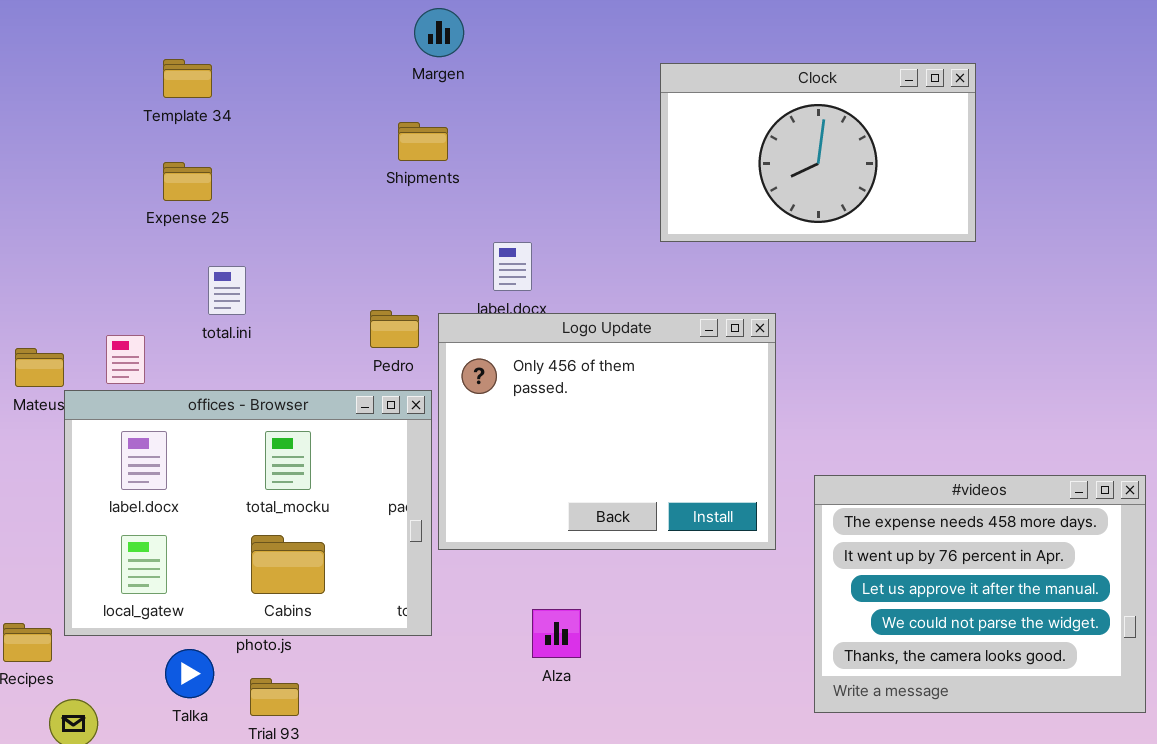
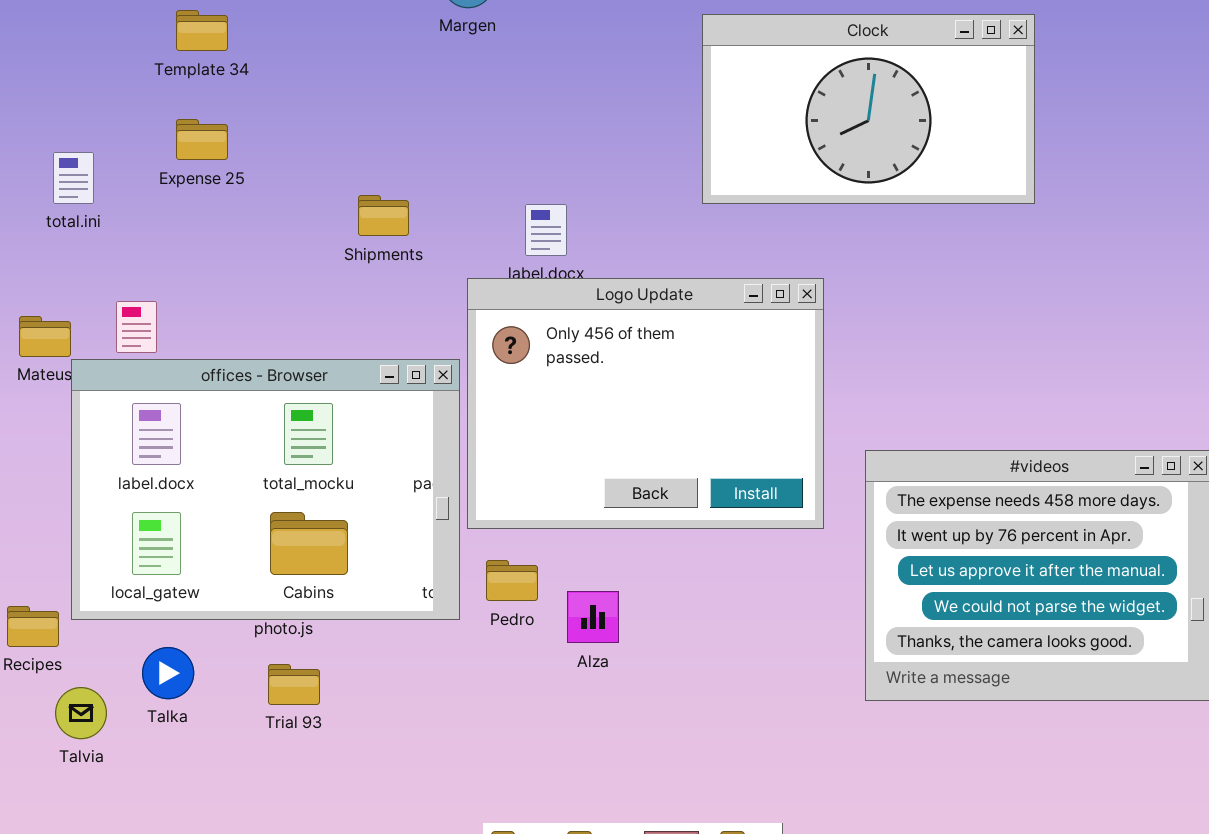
Shipments: [398,122,448,161] -> [358,195,409,236], moved
total.ini: [208,266,246,315] -> [53,152,94,204], moved
Pedro: [370,310,419,348] -> [486,560,538,601], moved
Talka: [165,649,214,698] -> [142,647,194,699], moved

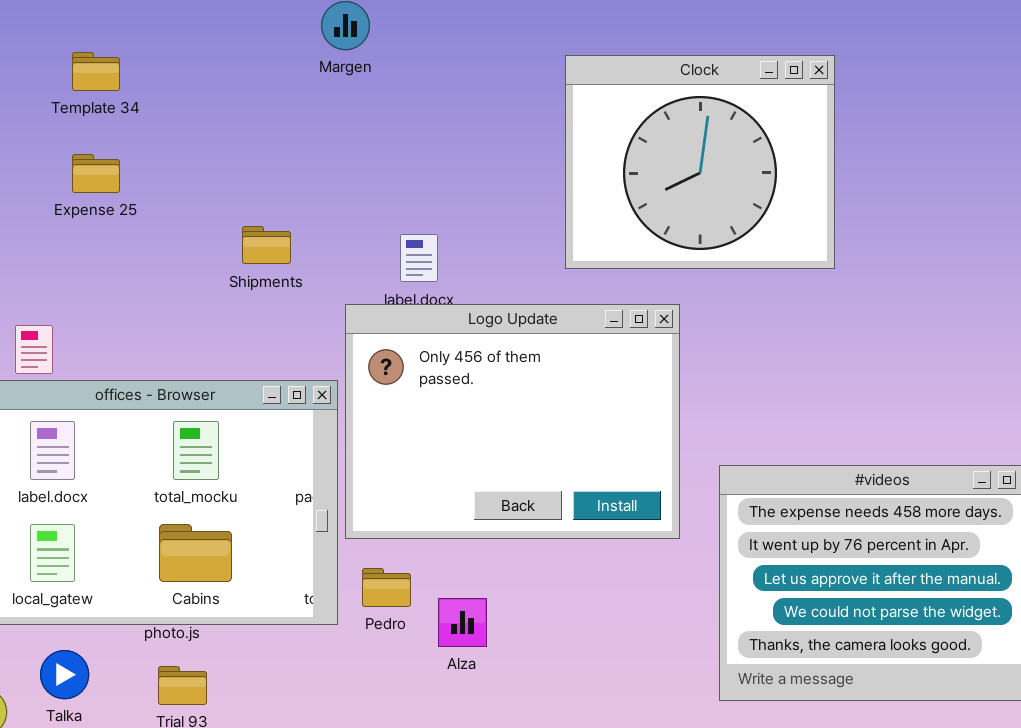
Clock: [702,14,1035,204] -> [565,55,835,269], resized

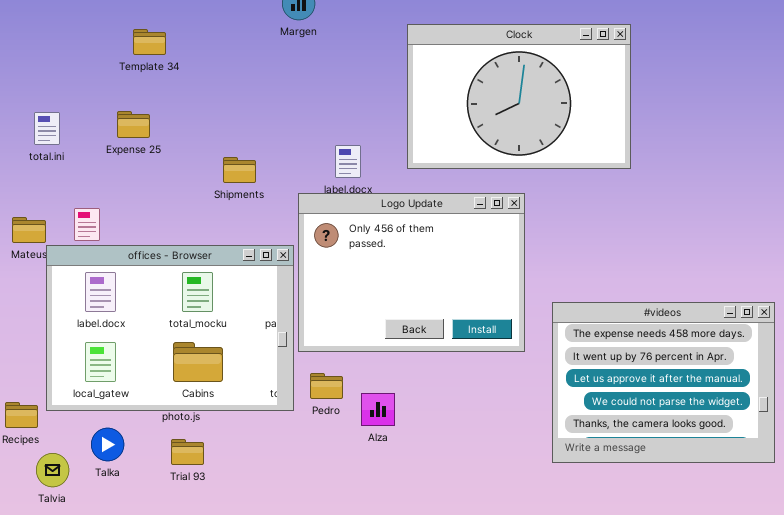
Template 34: [72,52,120,91] -> [133,29,166,55], moved
Clock: [565,55,835,269] -> [407,24,631,169], resized
Expense 25: [72,154,120,193] -> [117,111,150,138], moved
Shipments: [242,226,291,264] -> [223,157,256,183], moved

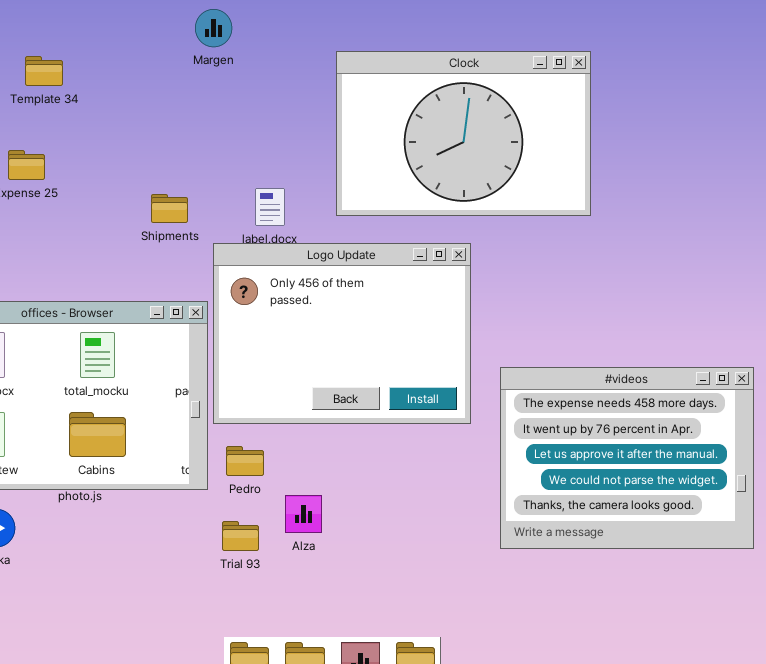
Shipments: [223,157,256,183] -> [151,194,188,223], moved
Alza: [361,393,395,426] -> [285,495,322,533], moved
Trial 93: [171,439,204,465] -> [222,521,259,551], moved

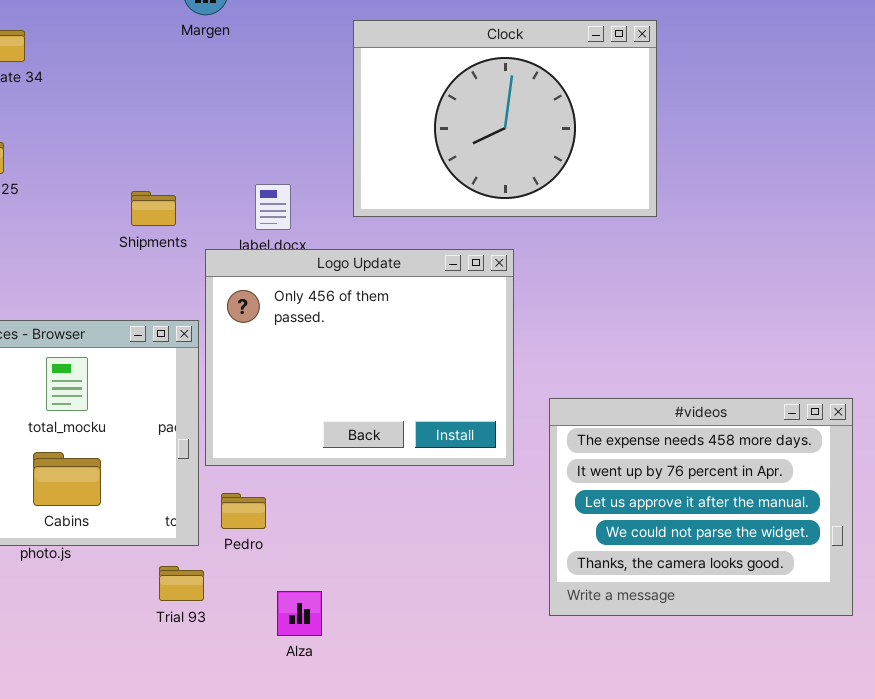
Alza: [285,495,322,533] -> [277,591,322,636], moved
Trial 93: [222,521,259,551] -> [159,566,204,601], moved

